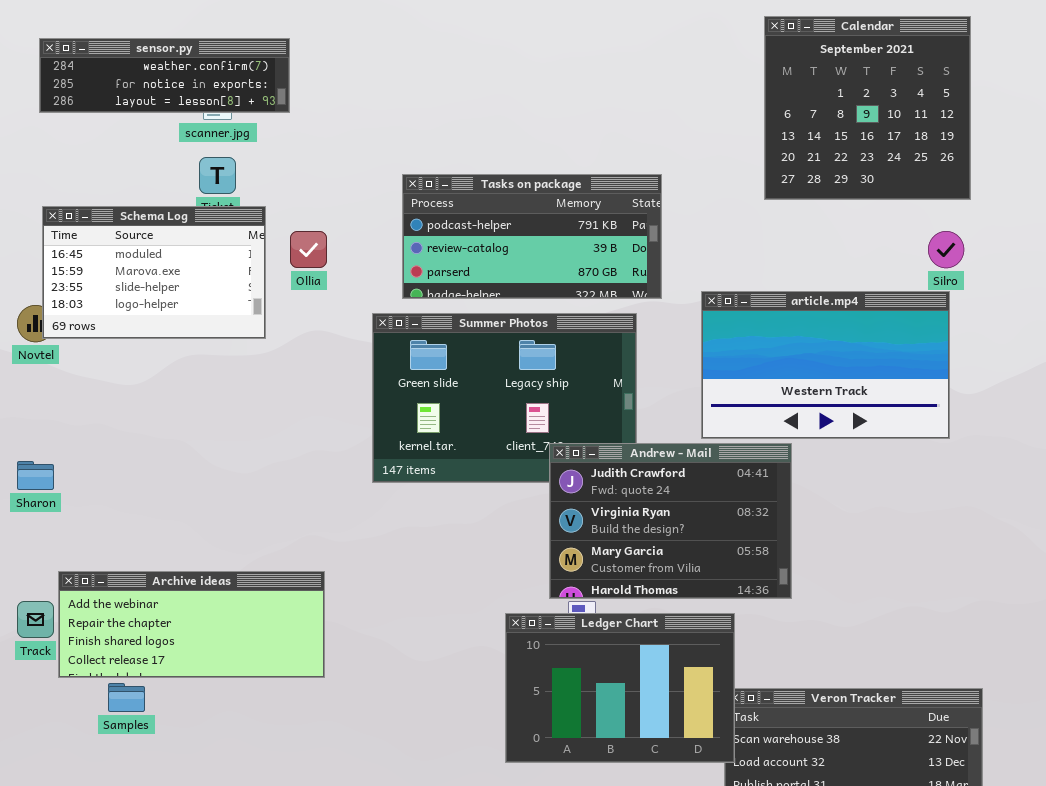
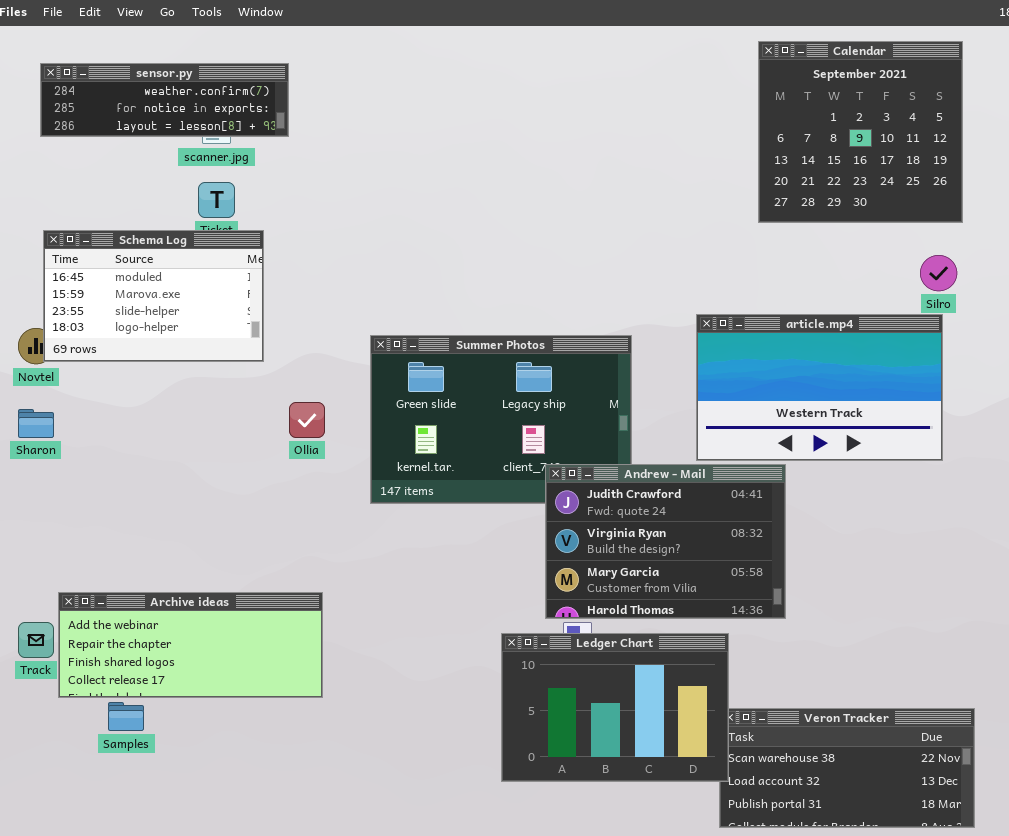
Tasks on package: [402,174,662,299] -> none, closed
Ollia: [290,231,327,268] -> [289,402,325,438], moved
Sharon: [17,461,54,490] -> [18,409,54,438], moved

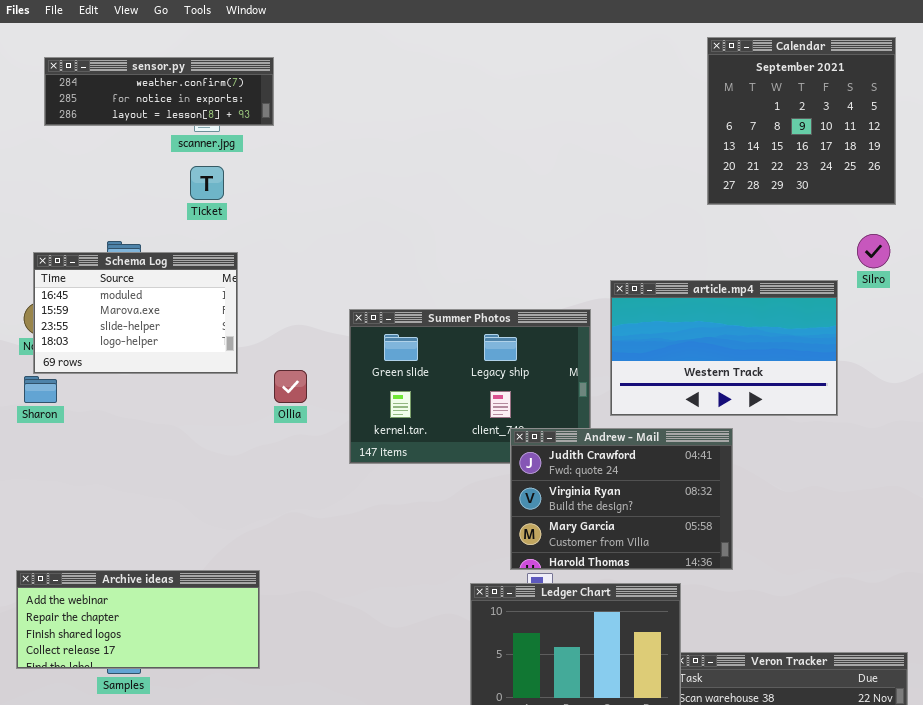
Schema Log: [43,230,264,362] -> [33,252,238,374], moved
article.mp4: [696,314,943,461] -> [610,280,838,416], moved
Archive ideas: [58,592,323,698] -> [16,570,260,669], moved

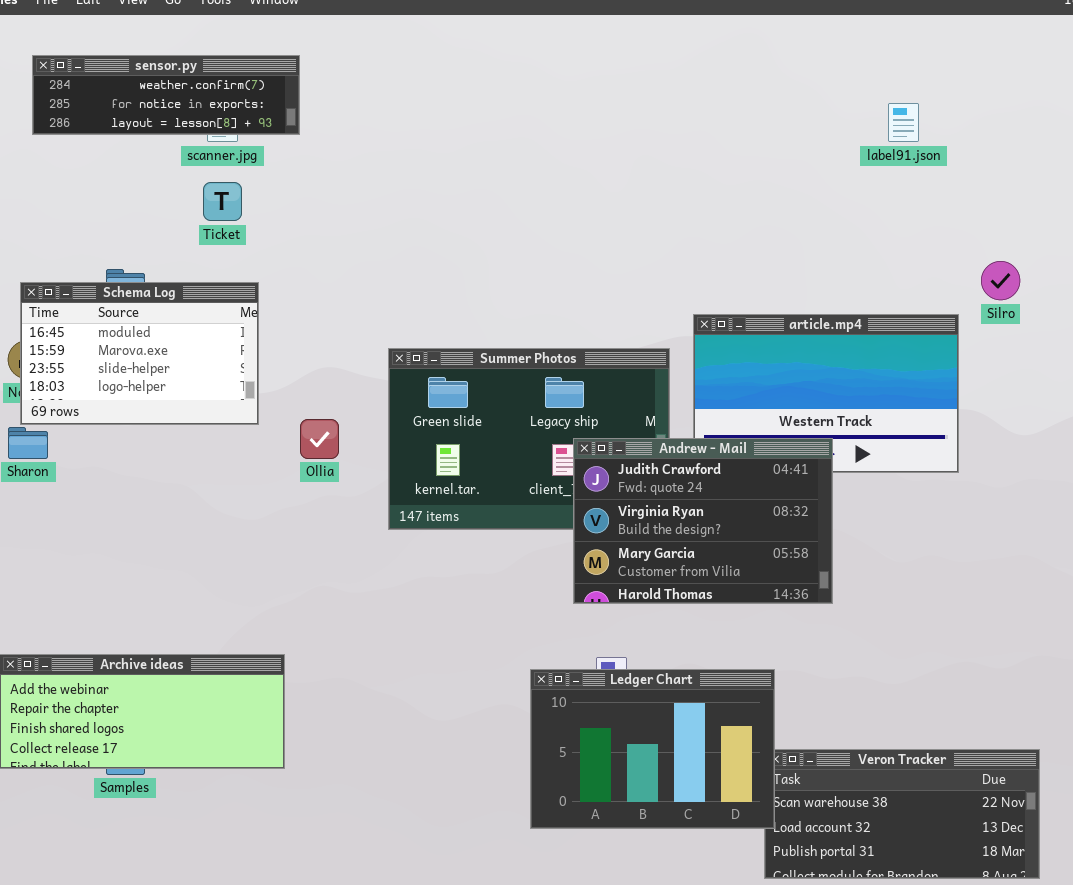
Calendar: [707,37,896,205] -> none, closed
Andrew - Mail: [510,428,733,570] -> [573,438,833,604], moved

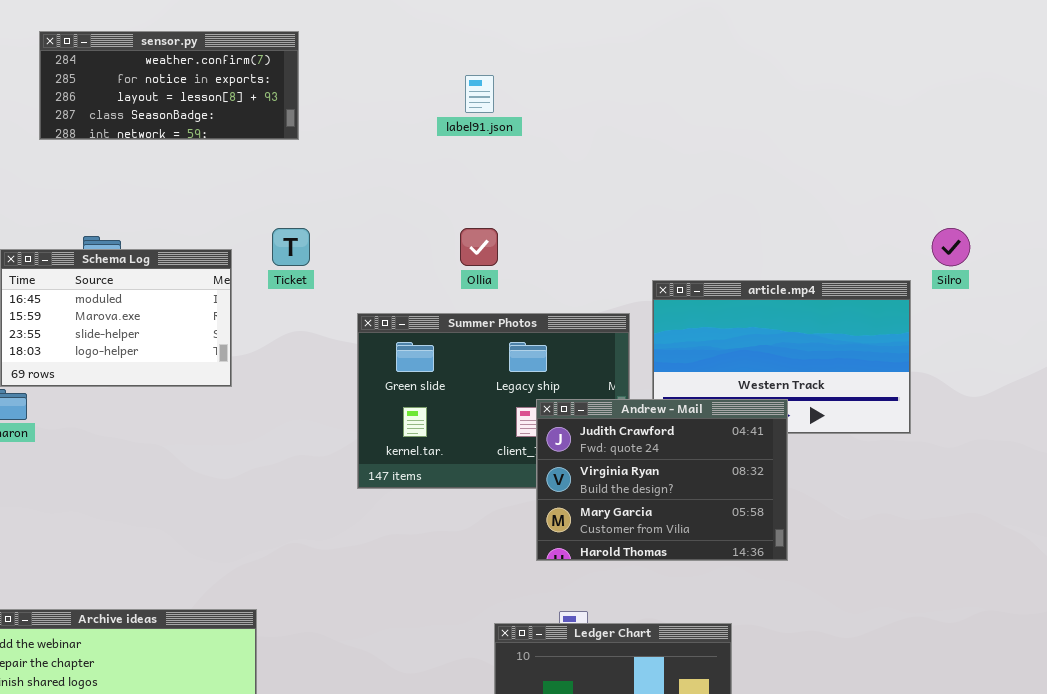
sensor.py: [32,55,300,135] -> [39,31,299,140], moved, resized
label91.json: [888,103,919,142] -> [465,75,494,113], moved
Ticket: [203,182,242,221] -> [272,228,310,266], moved
Ollia: [300,419,339,459] -> [460,228,498,266], moved

